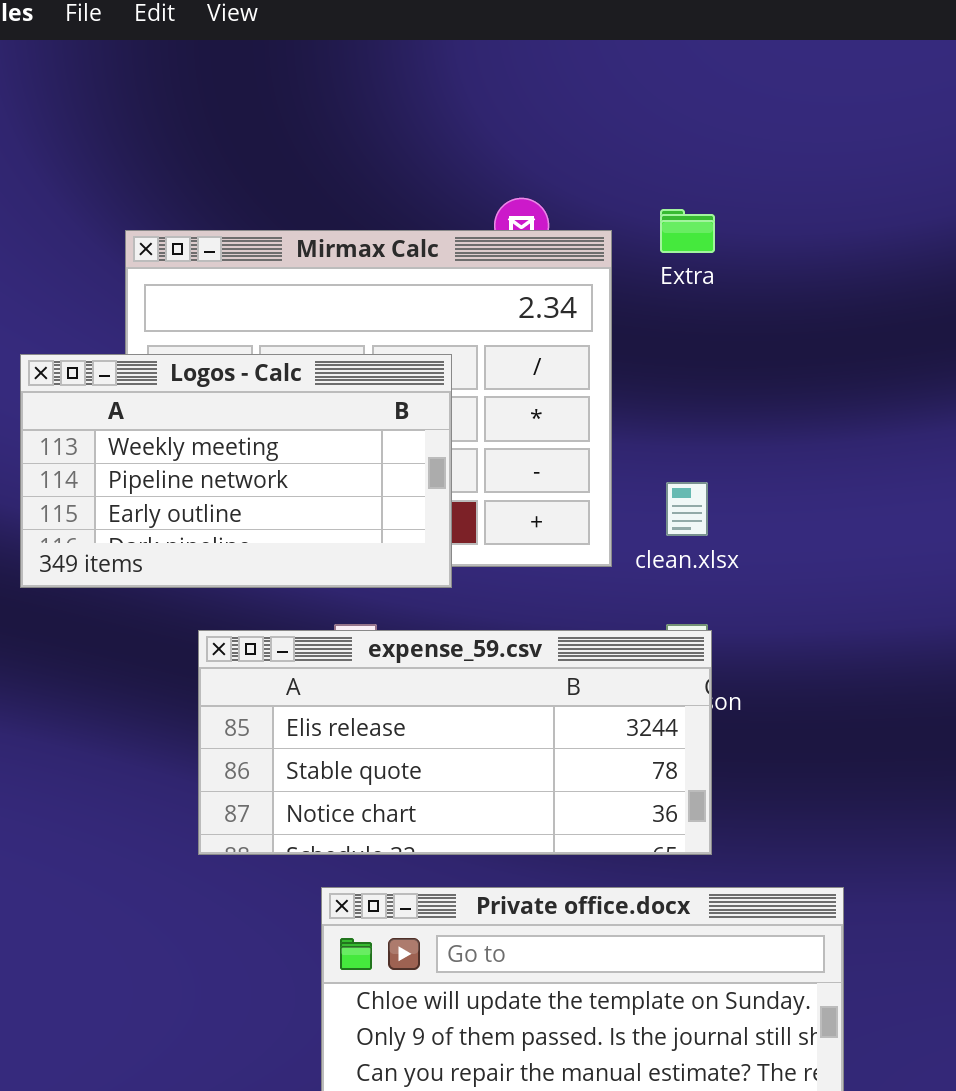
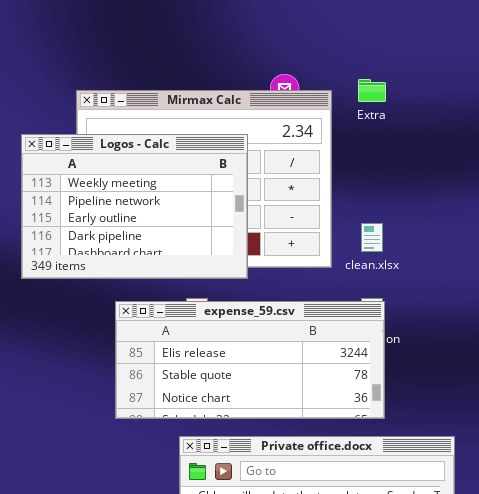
Logos - Calc: [20,354,452,588] -> [21,134,248,279], resized

